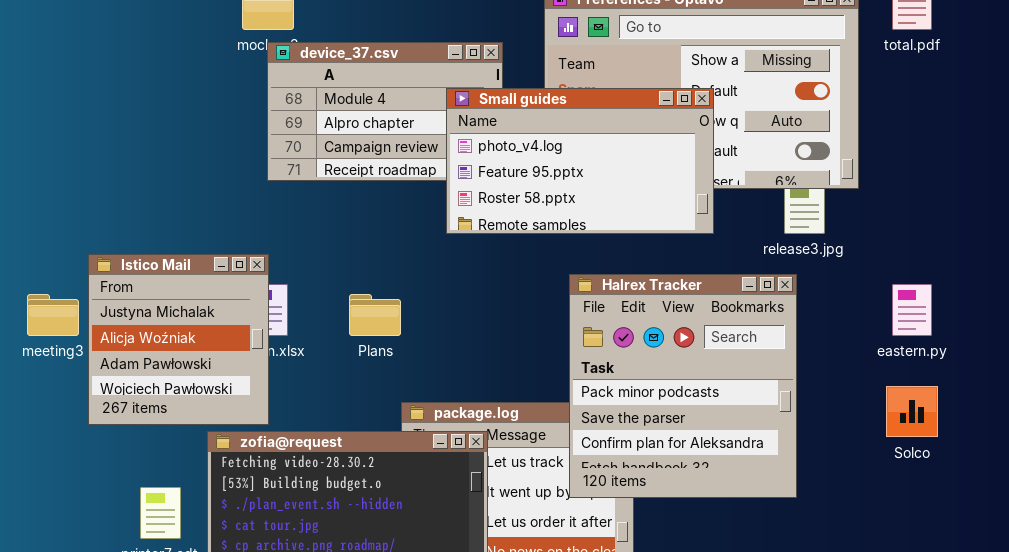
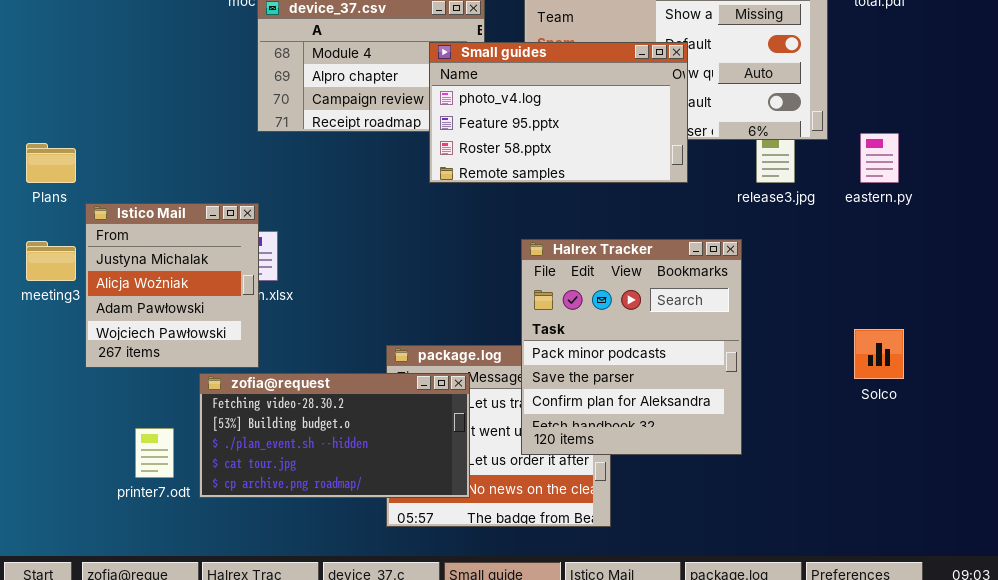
Halrex Tracker: [569,274,797,498] -> [521,239,742,455], moved
eastern.py: [892,284,932,336] -> [860,133,899,183], moved
Plans: [349,294,401,336] -> [26,143,76,183], moved

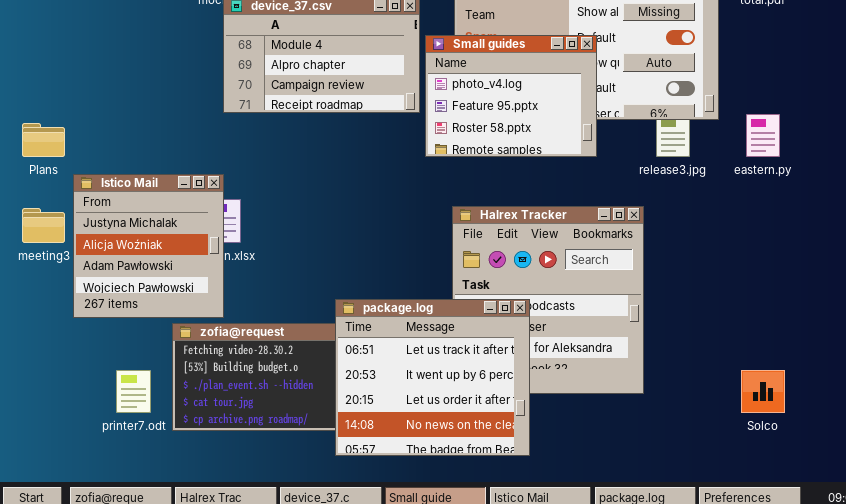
Small guides: [429,42,688,183] -> [425,35,597,157], resized
Solco: [854,329,904,379] -> [741,370,785,413], moved
package.log: [386,345,611,527] -> [335,299,530,456], raised

